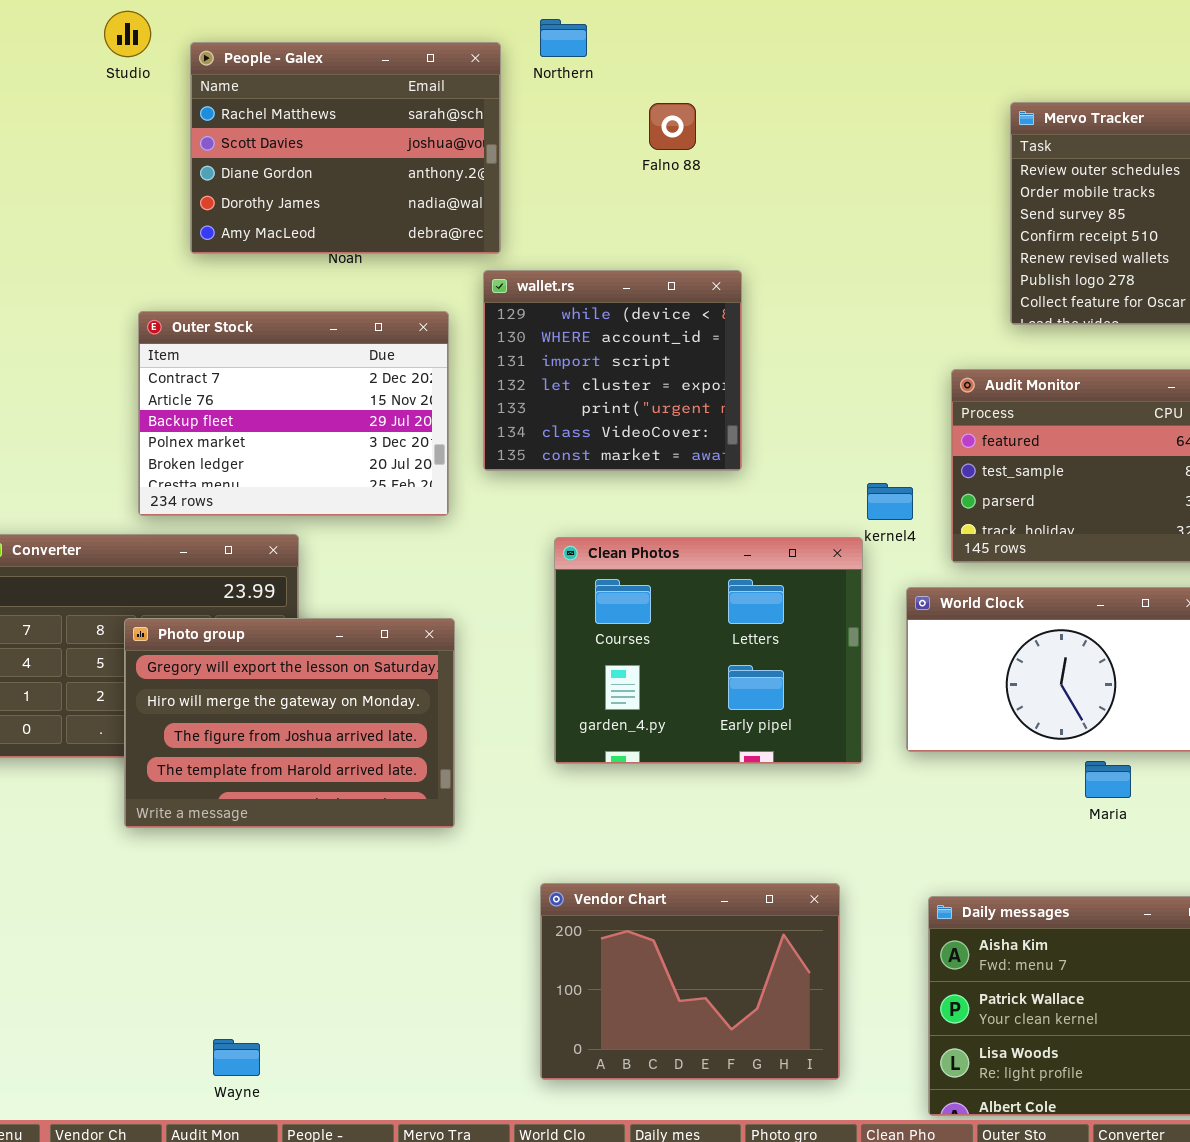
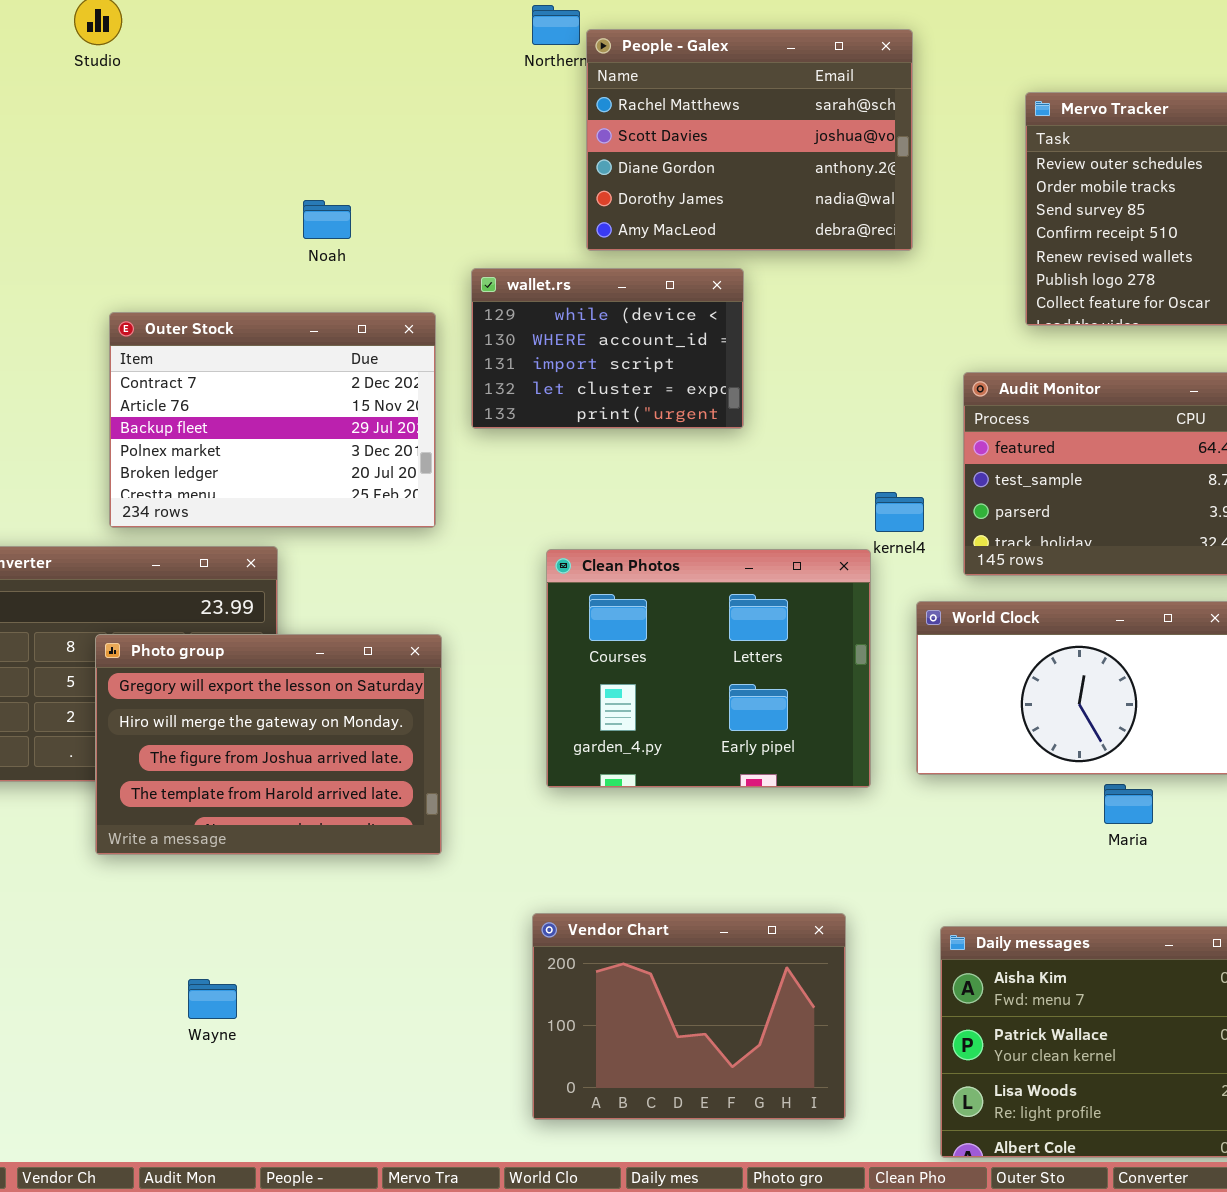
People - Galex: [190,42,501,254] -> [586,29,913,251], moved
wallet.rs: [483,270,742,471] -> [471,268,744,429], resized
Wayne: [213,1039,260,1076] -> [188,979,237,1019], moved

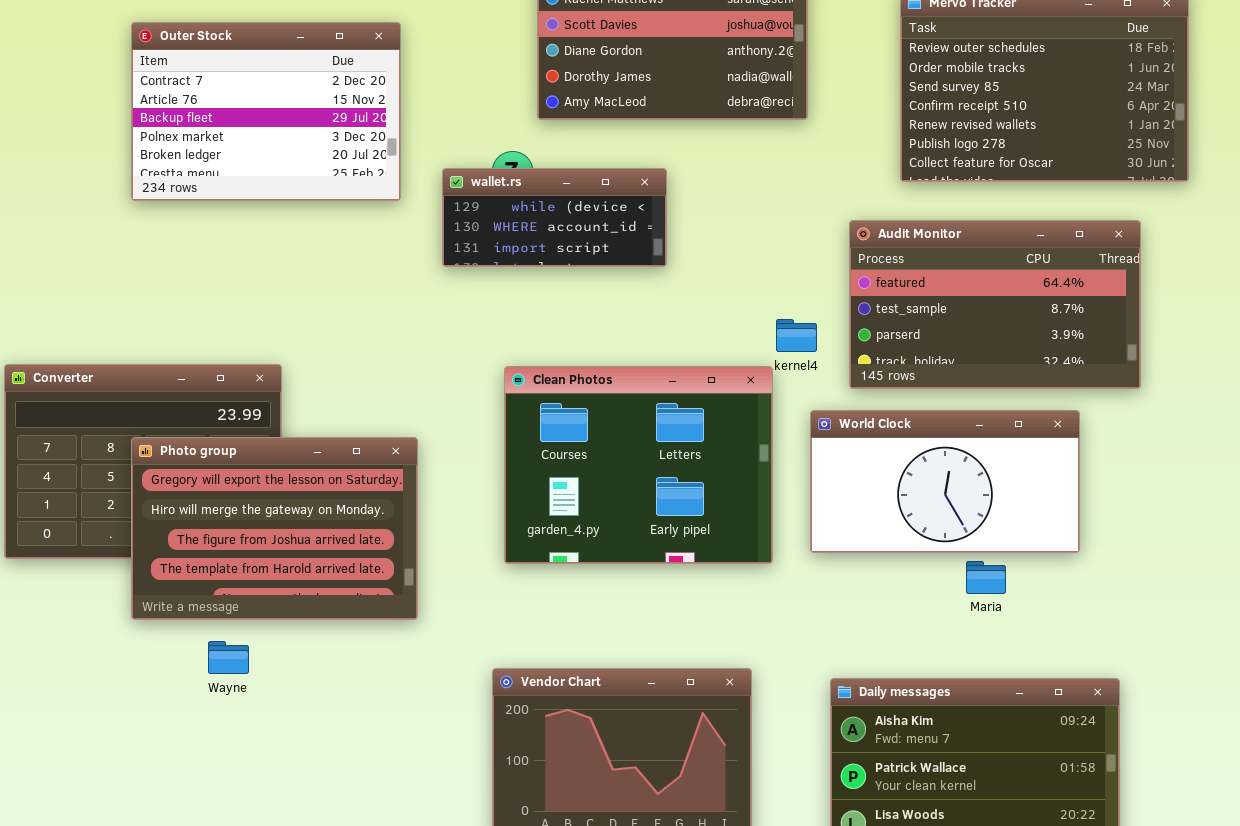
wallet.rs: [471,268,744,429] -> [442,168,667,267], resized
Outer Stock: [109,312,436,528] -> [131,22,401,201], moved
Wayne: [188,979,237,1019] -> [208,641,249,674], moved

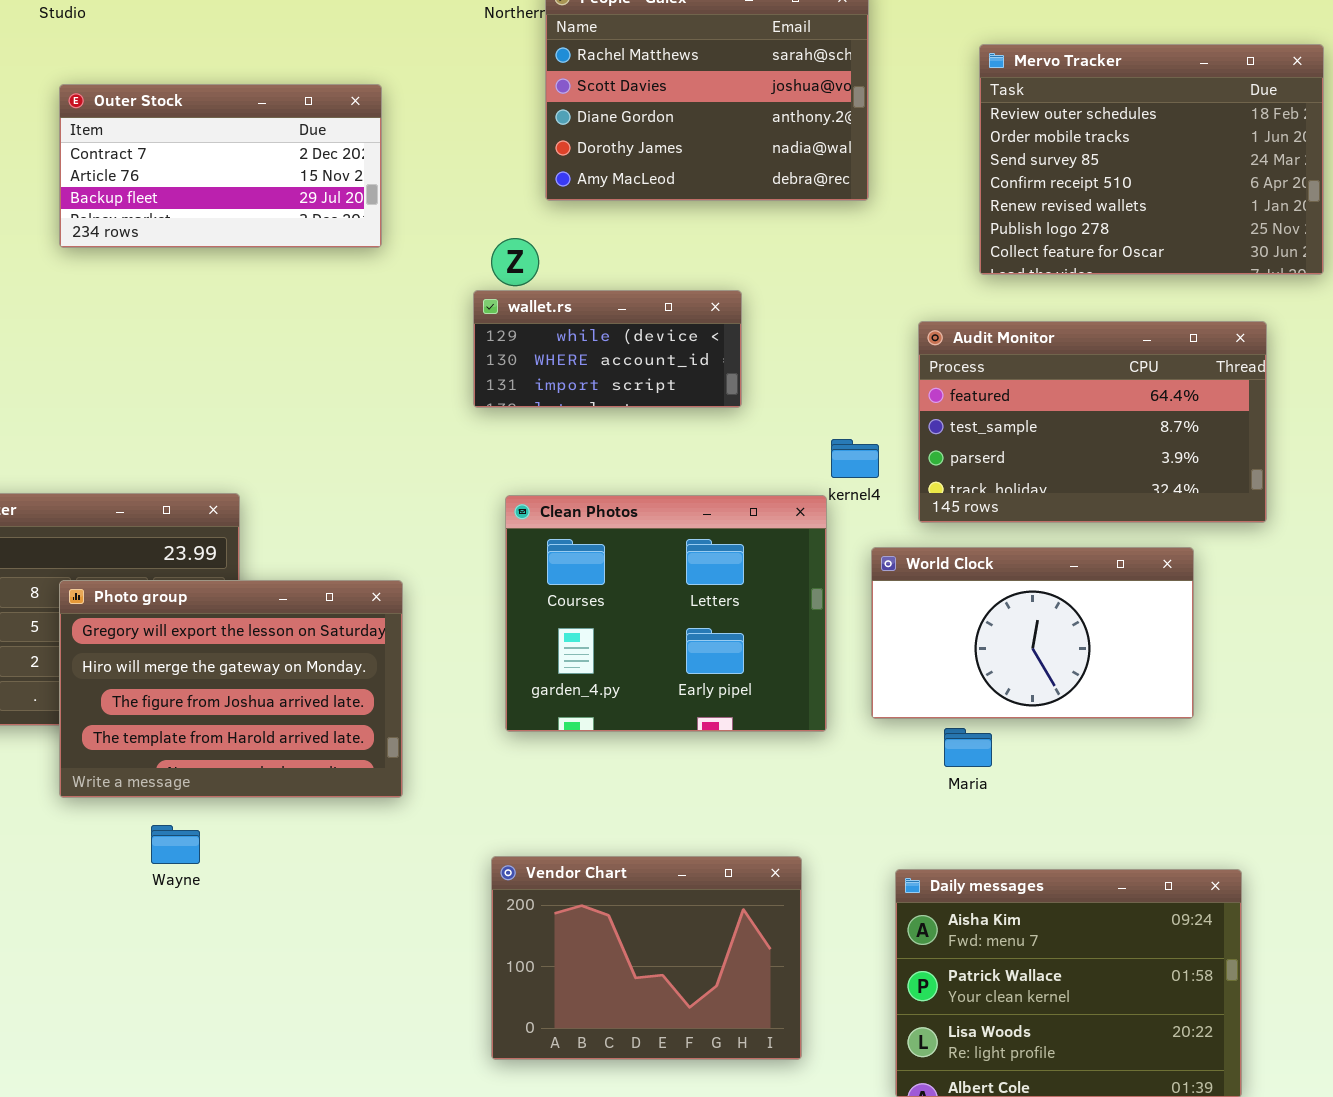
Outer Stock: [131,22,401,201] -> [59,84,382,248], resized
wallet.rs: [442,168,667,267] -> [473,290,742,408], moved
Maria: [966,561,1006,594] -> [944,728,992,767], moved

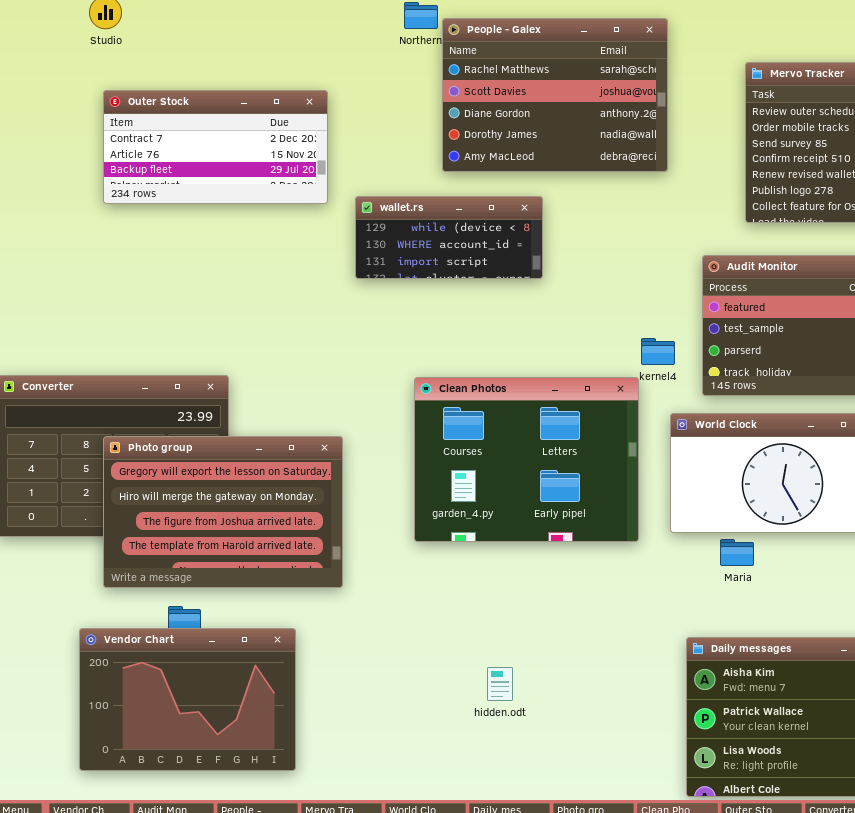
wallet.rs: [473,290,742,408] -> [355,196,543,279], moved
Vendor Chart: [491,856,802,1060] -> [79,628,296,771], moved

